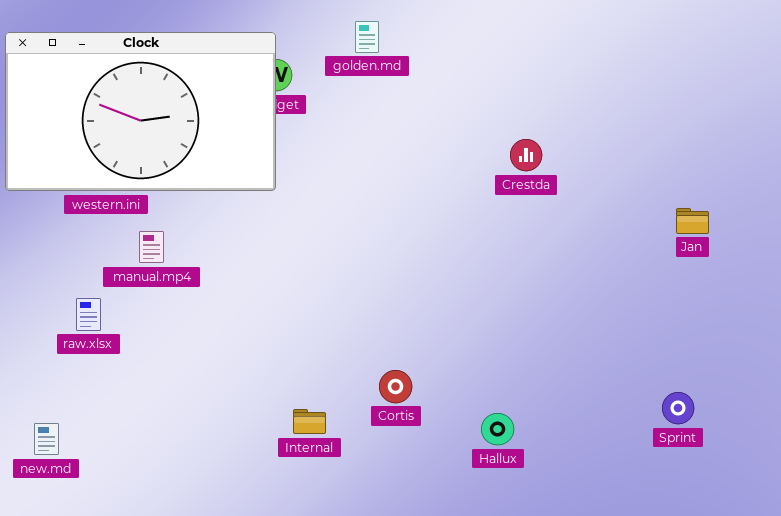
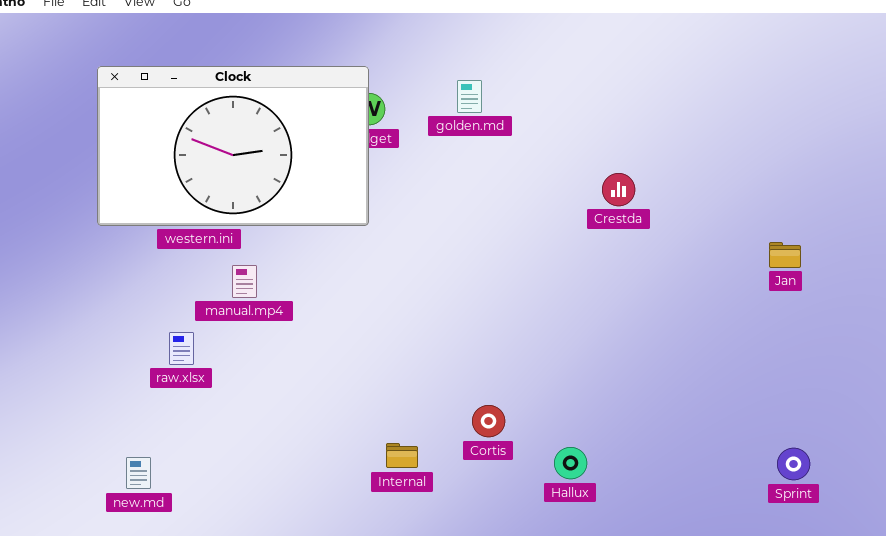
golden.md: [355,21,379,53] -> [457,80,482,113], moved
Sprint: [662,392,694,424] -> [777,448,810,480], moved
Hallux: [481,413,514,445] -> [554,447,587,479], moved

